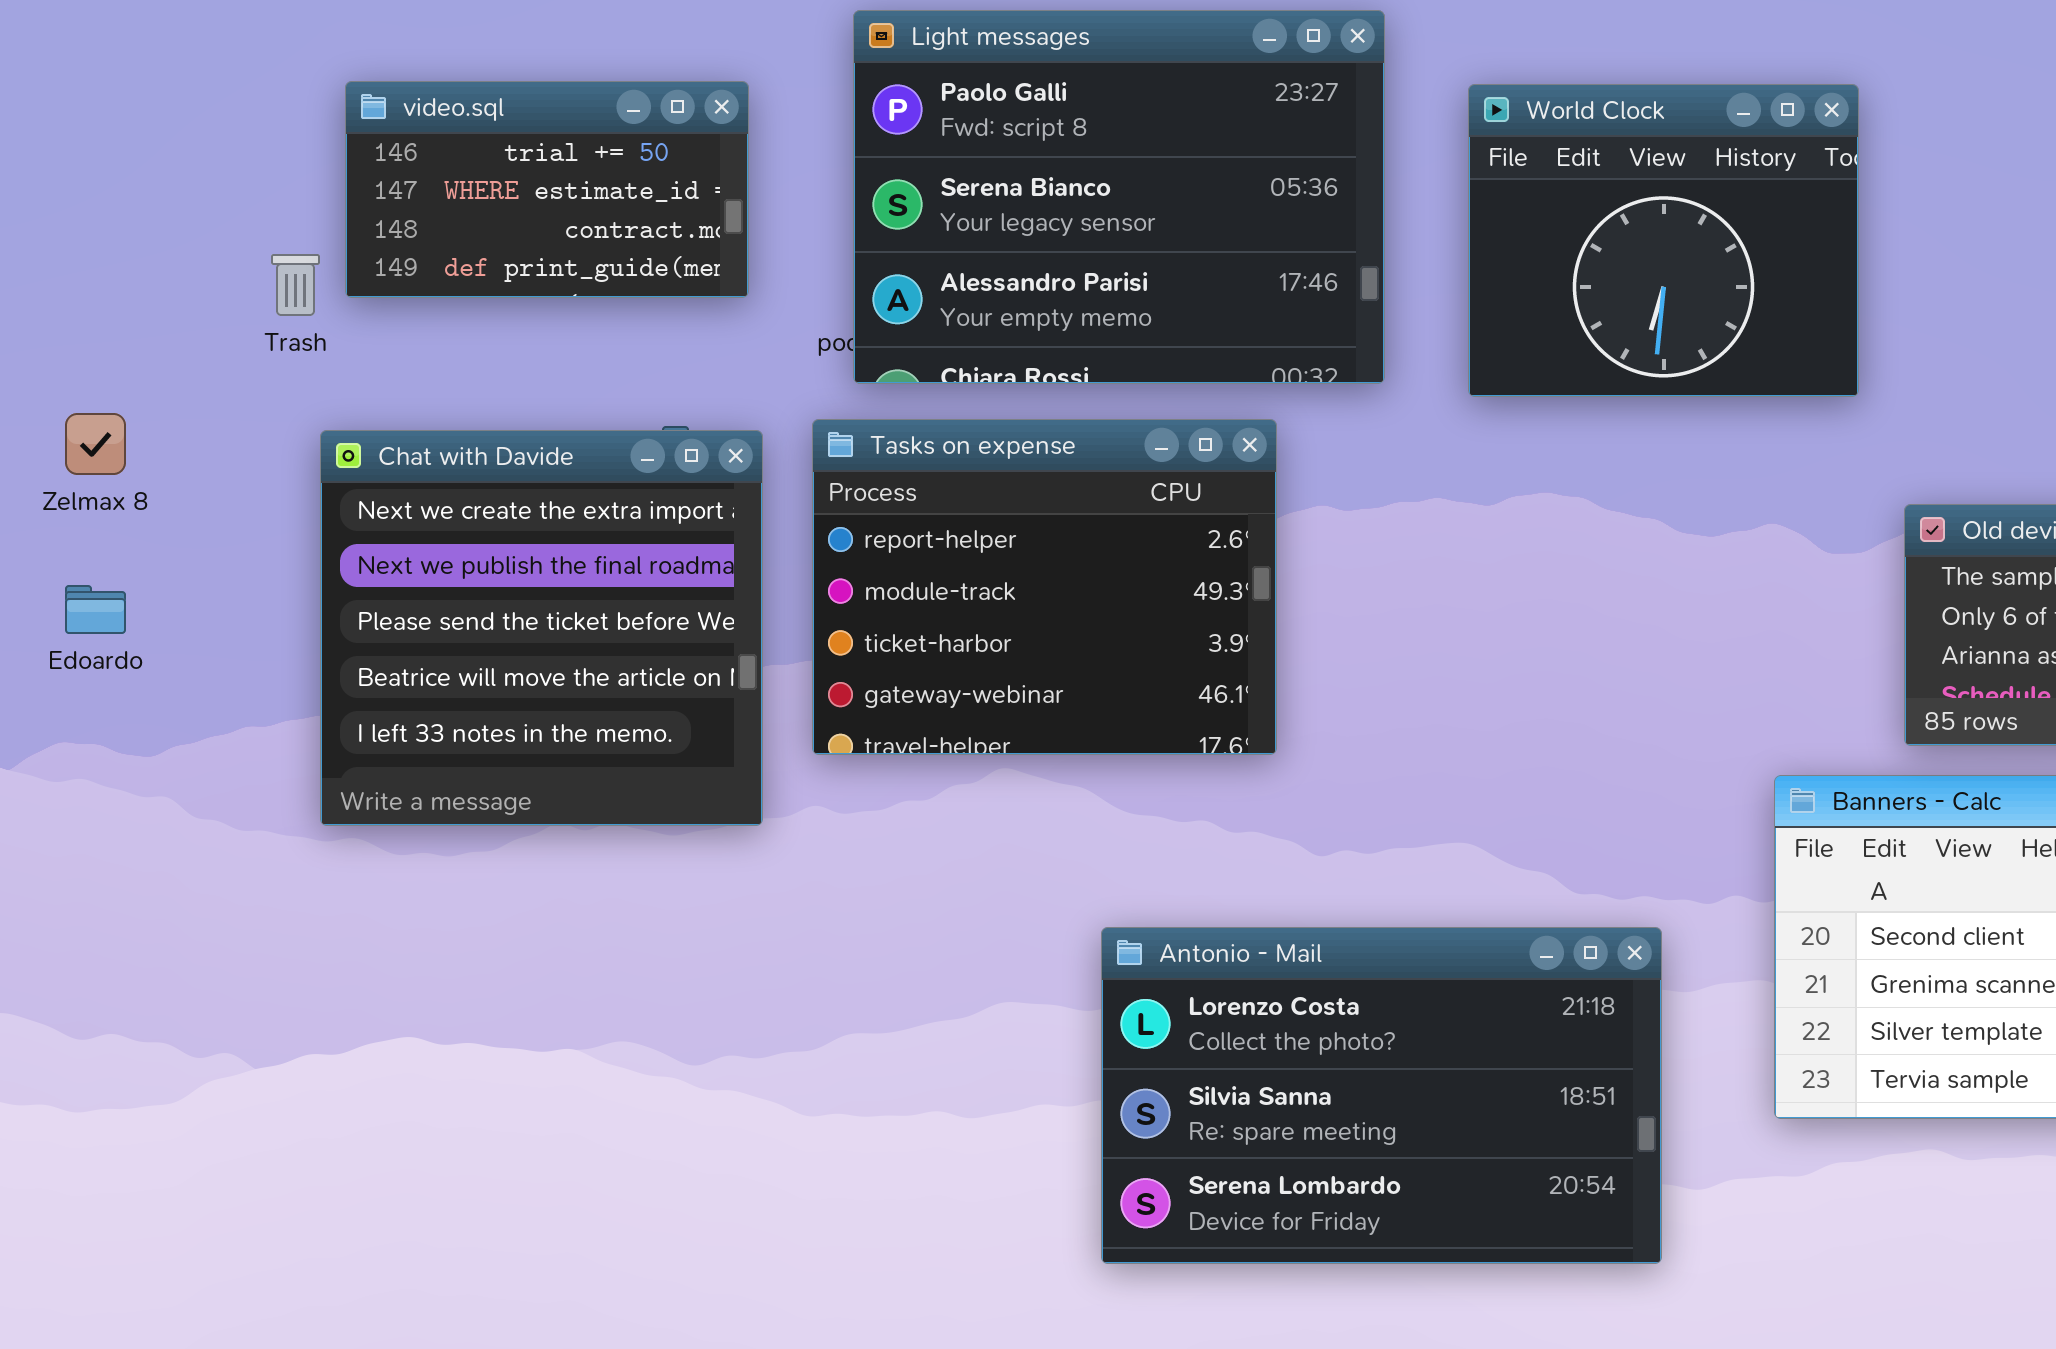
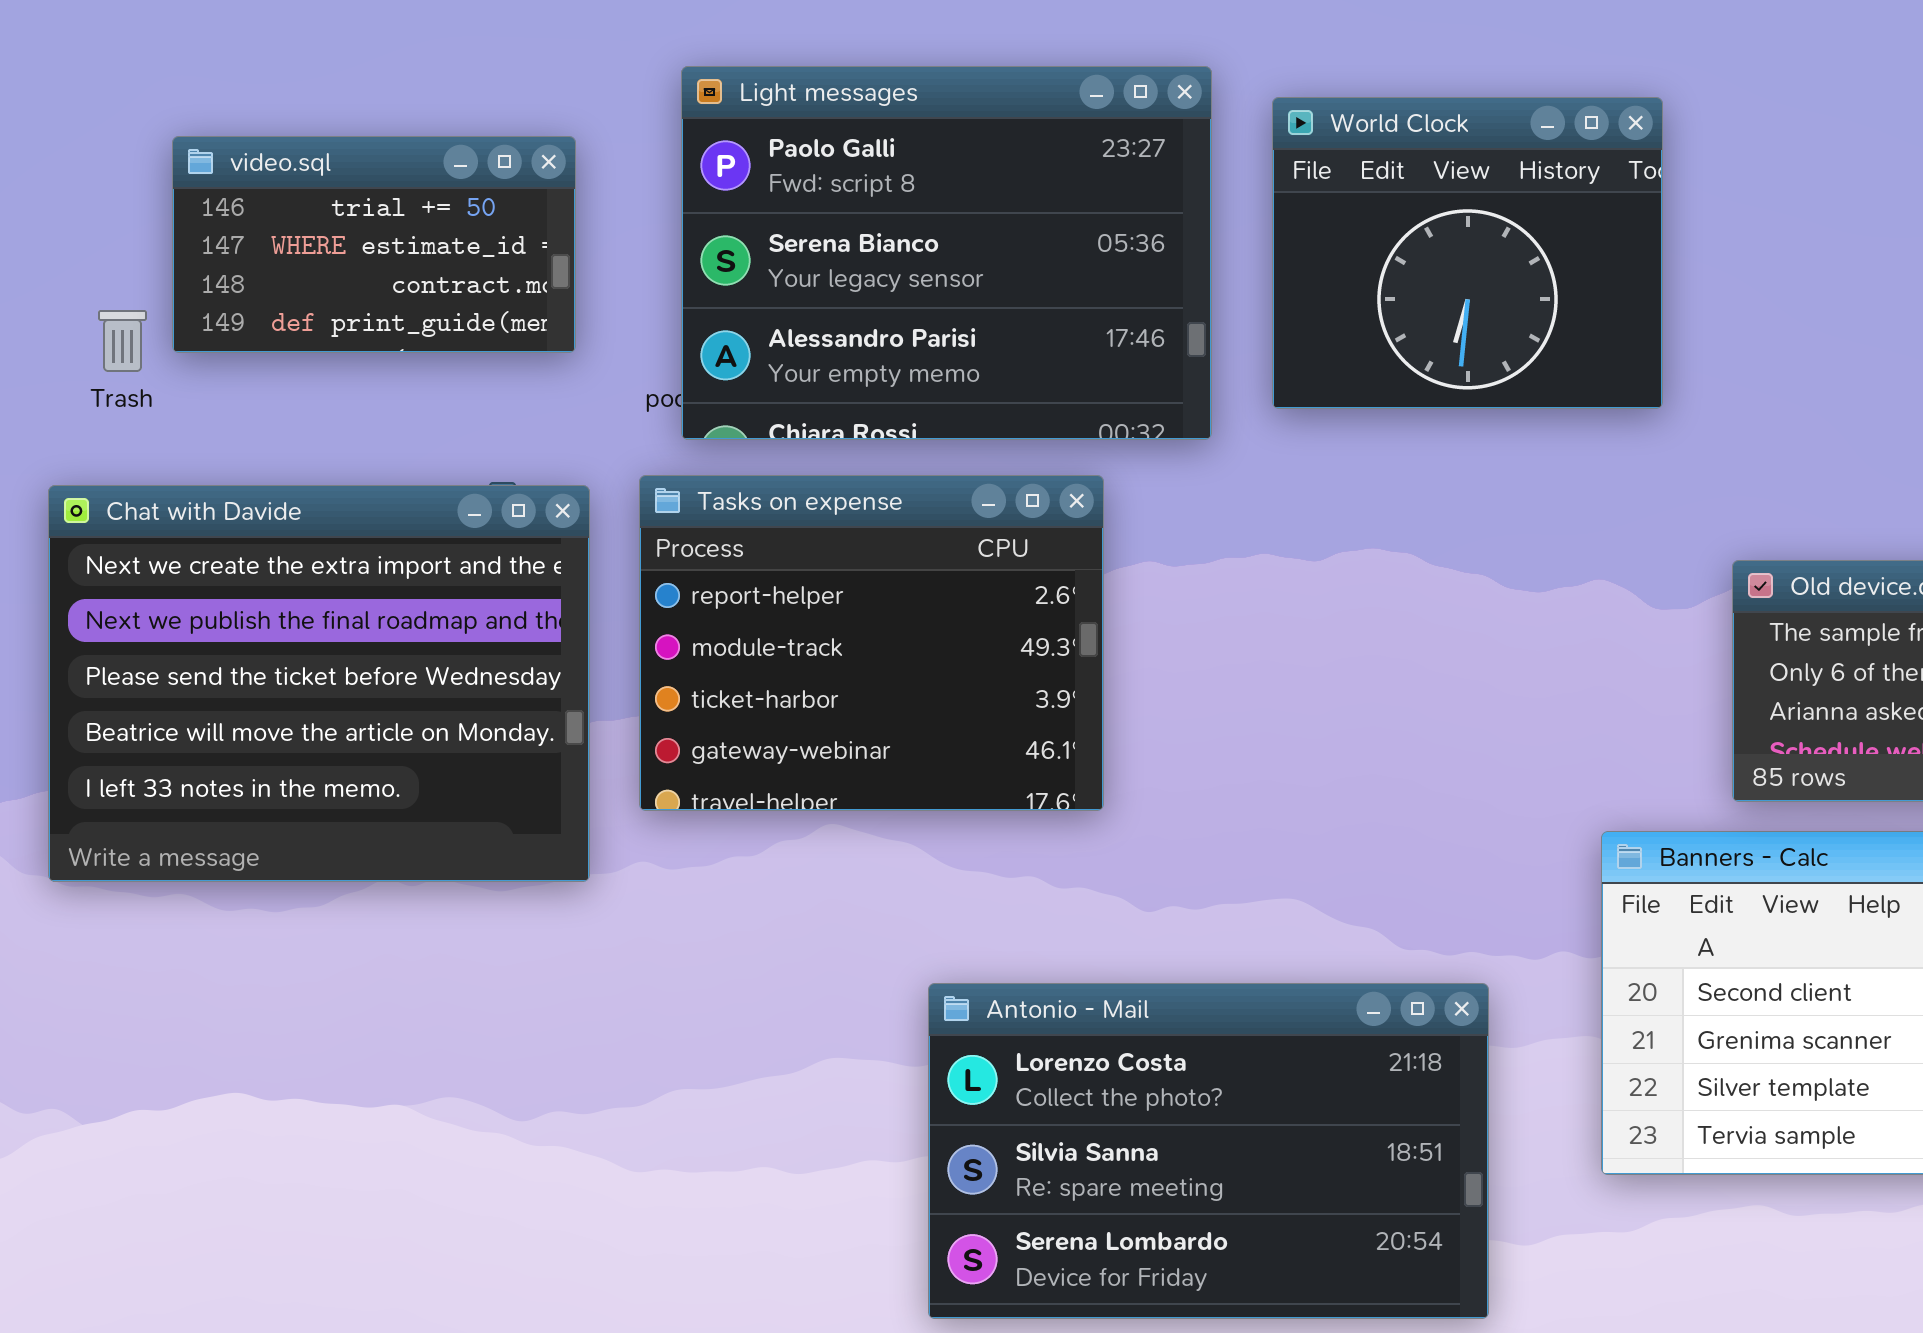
World Clock: [1468,84,1859,397] -> [1272,97,1663,409], moved
Chat with Davide: [320,430,763,826] -> [48,485,590,882], resized

